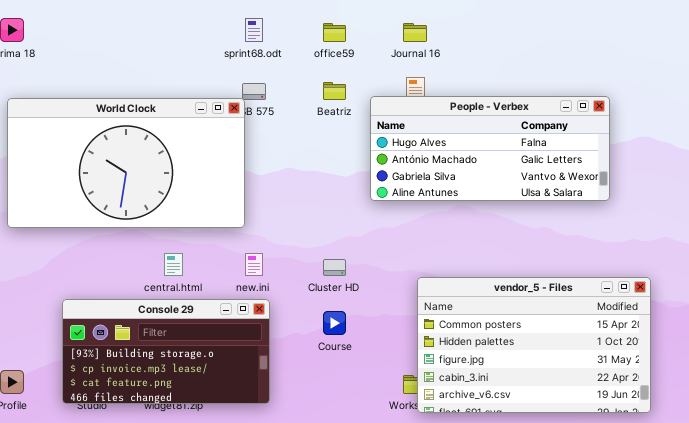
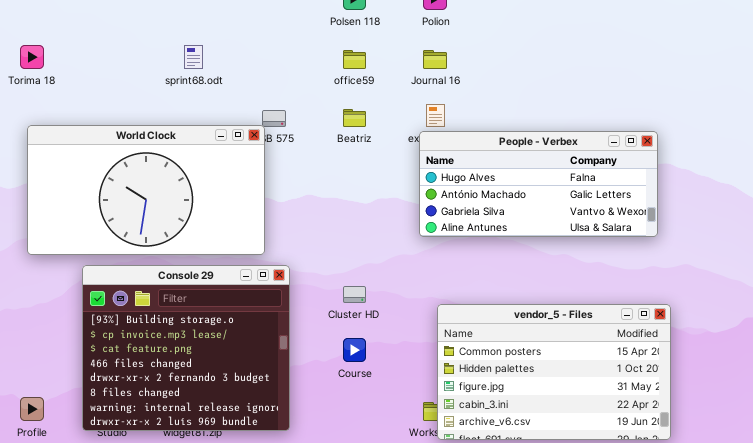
sprint68.odt: [245,18,263,42] -> [184,45,203,69], moved
People - Verbex: [370,96,610,201] -> [419,131,658,237], moved
Console 29: [62,299,270,404] -> [82,265,290,431], resized

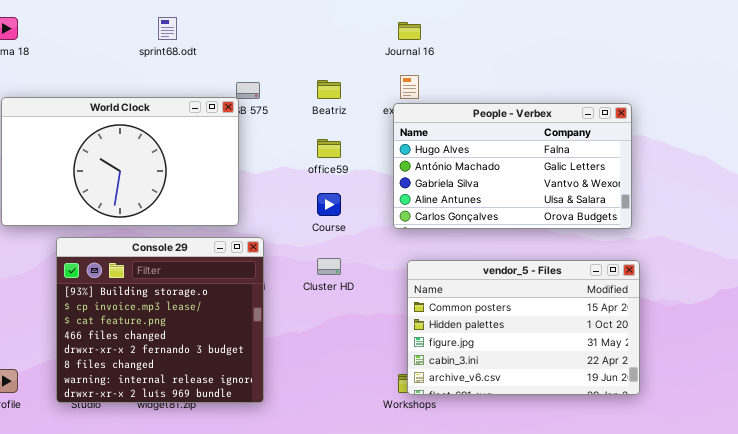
office59: [343,50,366,69] -> [317,139,341,158], moved
People - Verbex: [419,131,658,237] -> [393,103,632,229], resized
vendor_5 - Files: [437,304,671,440] -> [407,260,640,395], moved
Course: [343,338,366,362] -> [317,193,341,216], moved

